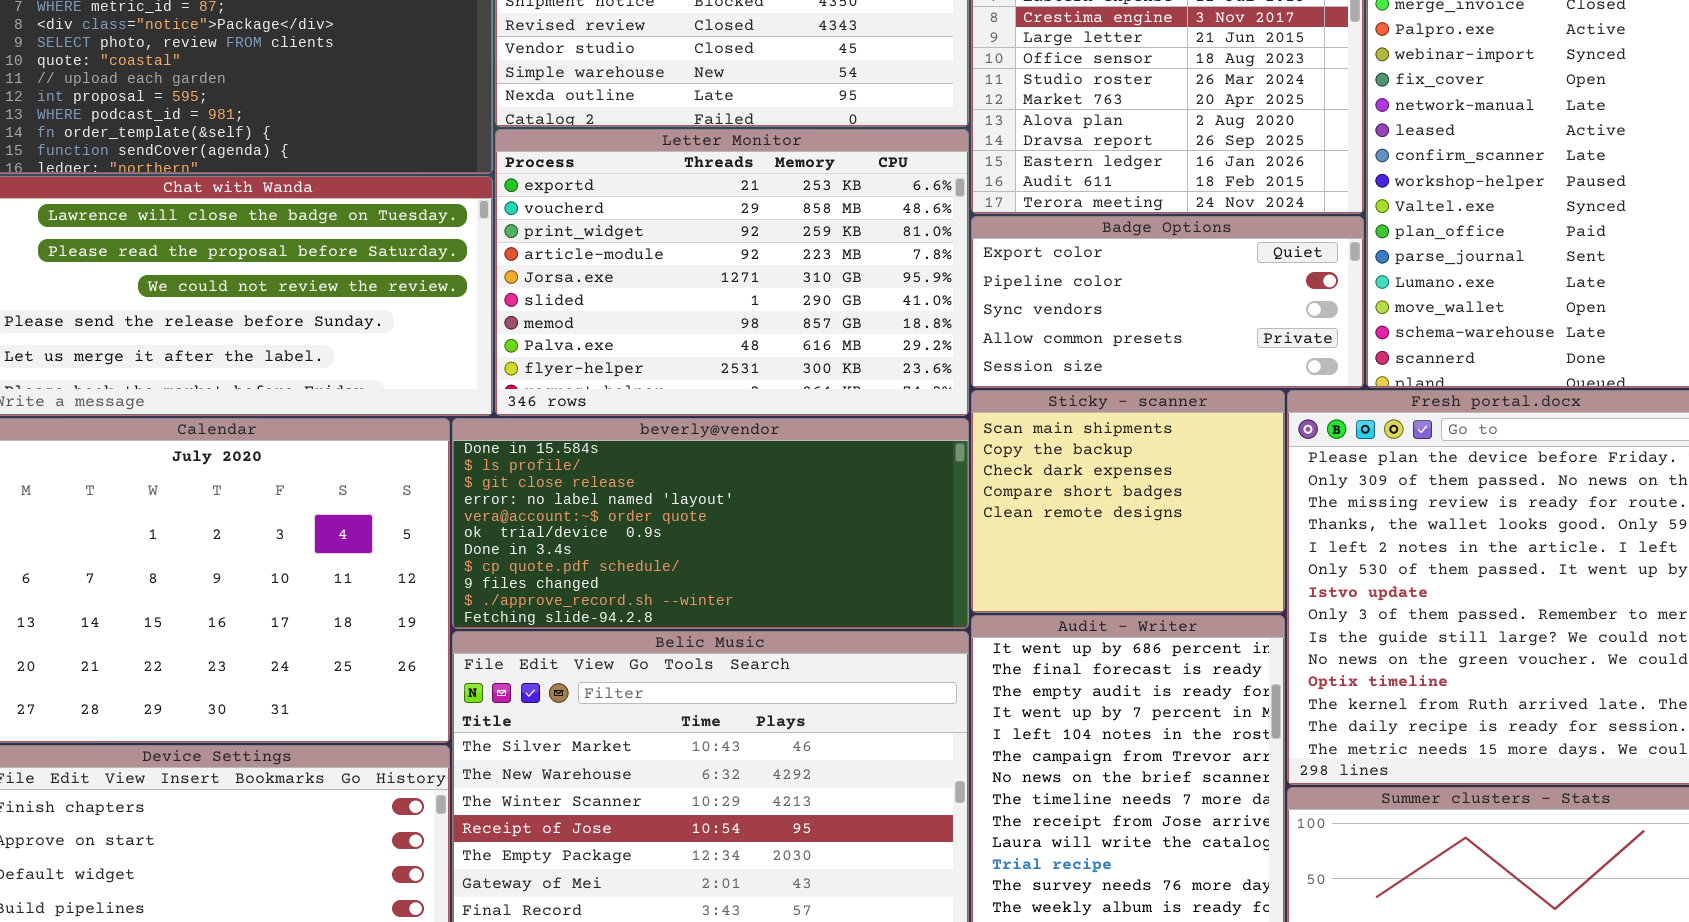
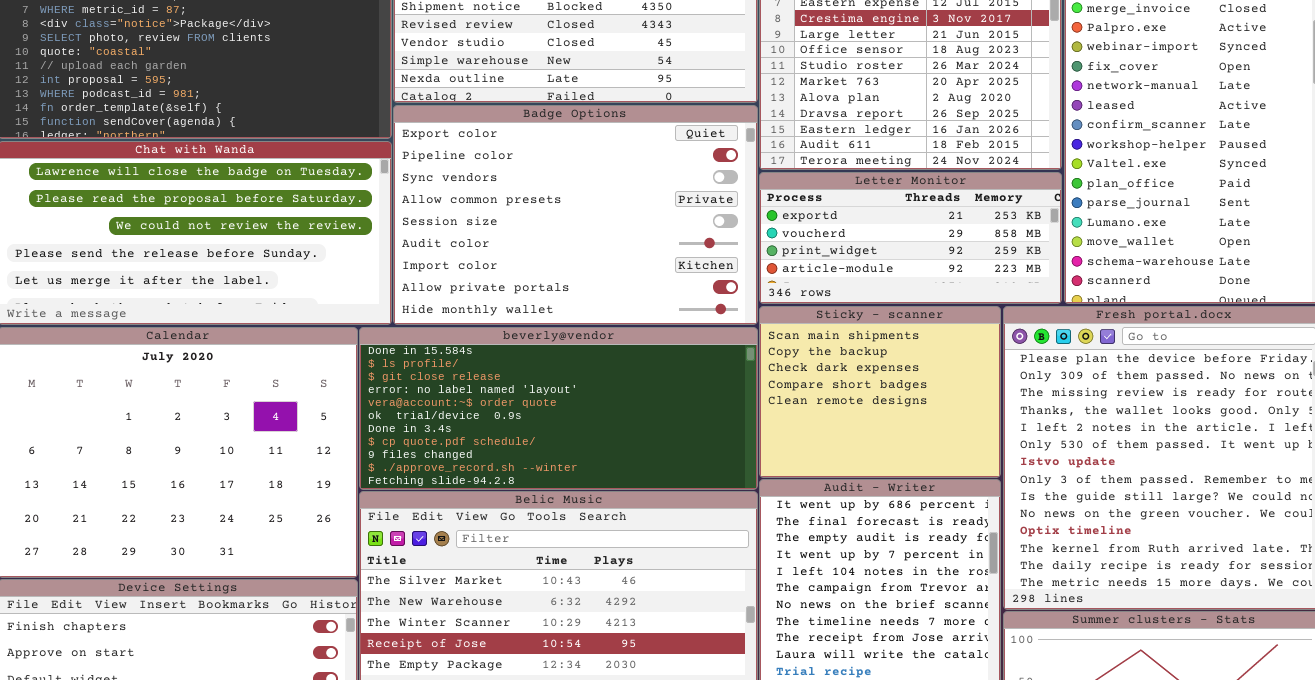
Letter Monitor: [495,129,969,416] -> [759,172,1062,304], moved, resized
Badge Options: [971,216,1364,388] -> [393,105,758,325], moved, resized

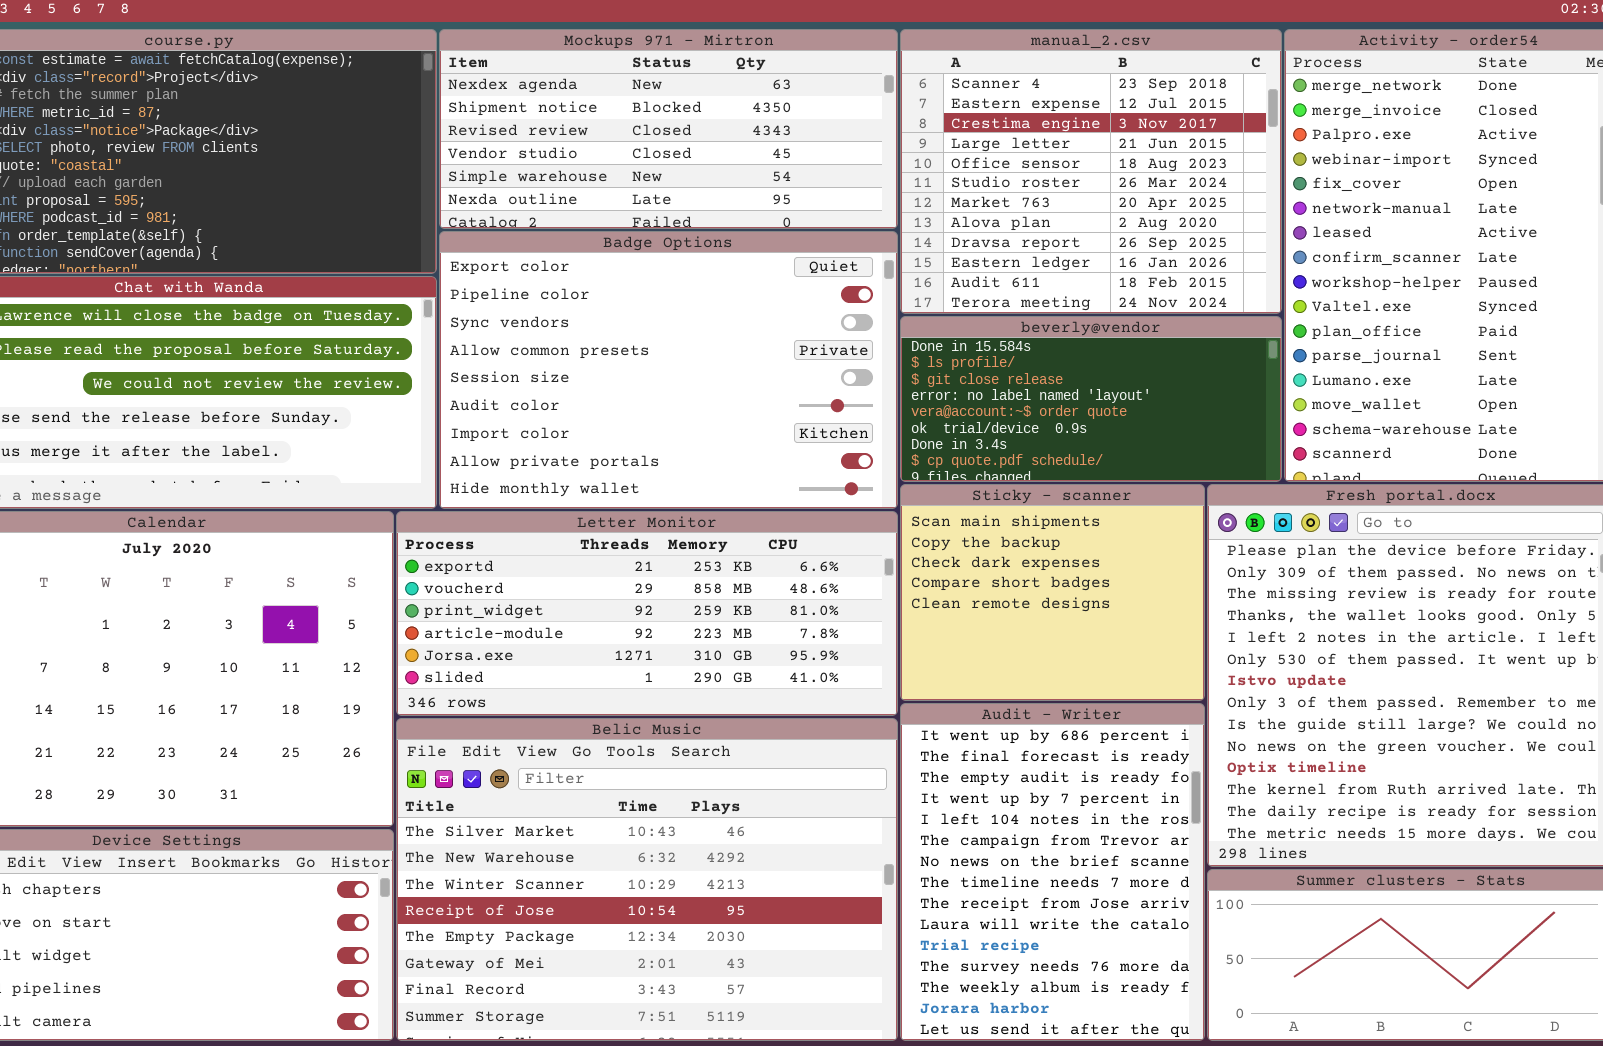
Letter Monitor: [759,172,1062,304] -> [396,511,898,716], moved, resized
beverly@vendor: [359,327,758,490] -> [900,316,1282,482], moved, resized

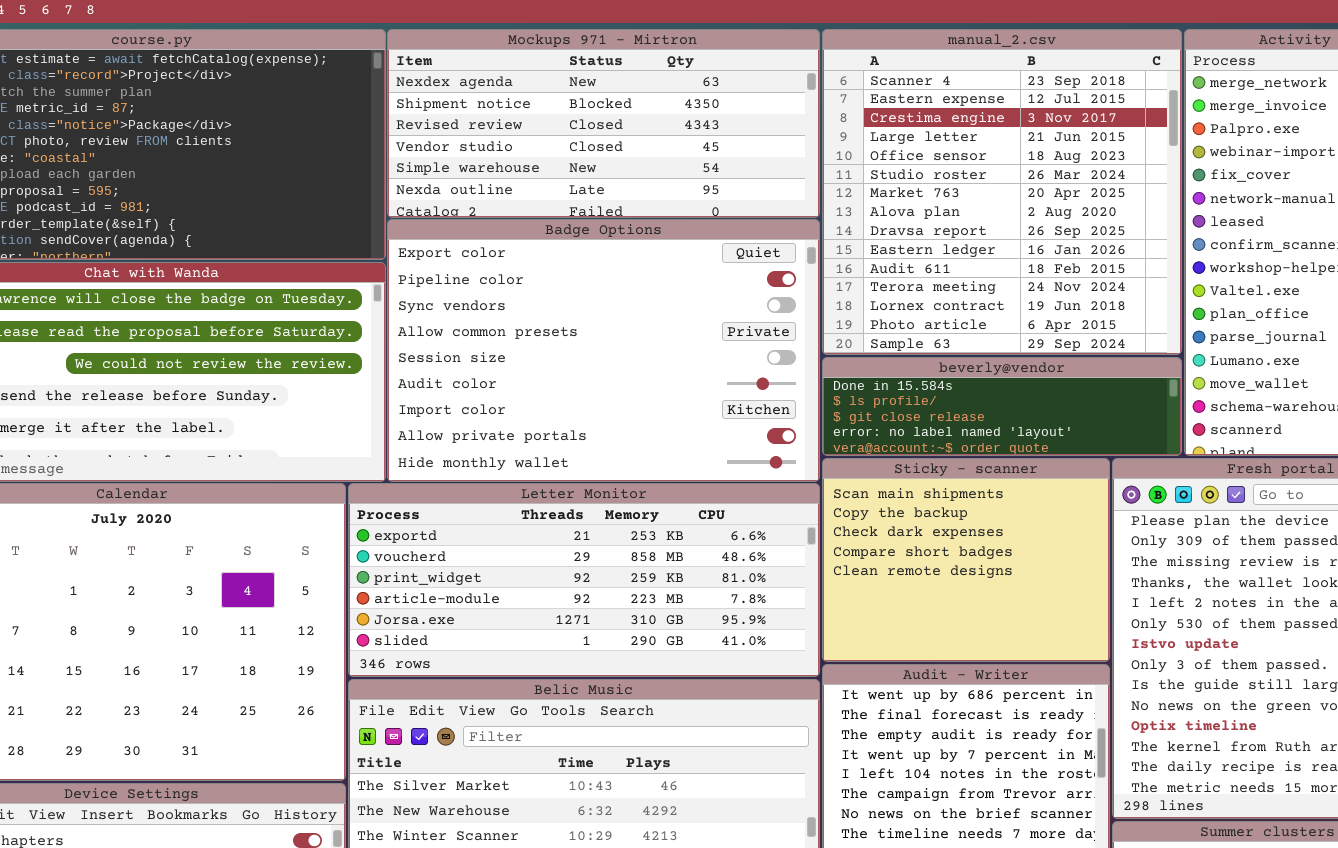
manual_2.csv: [900,29,1282,314] -> [822,29,1182,355], resized
beverly@vendor: [900,316,1282,482] -> [822,357,1182,456], resized

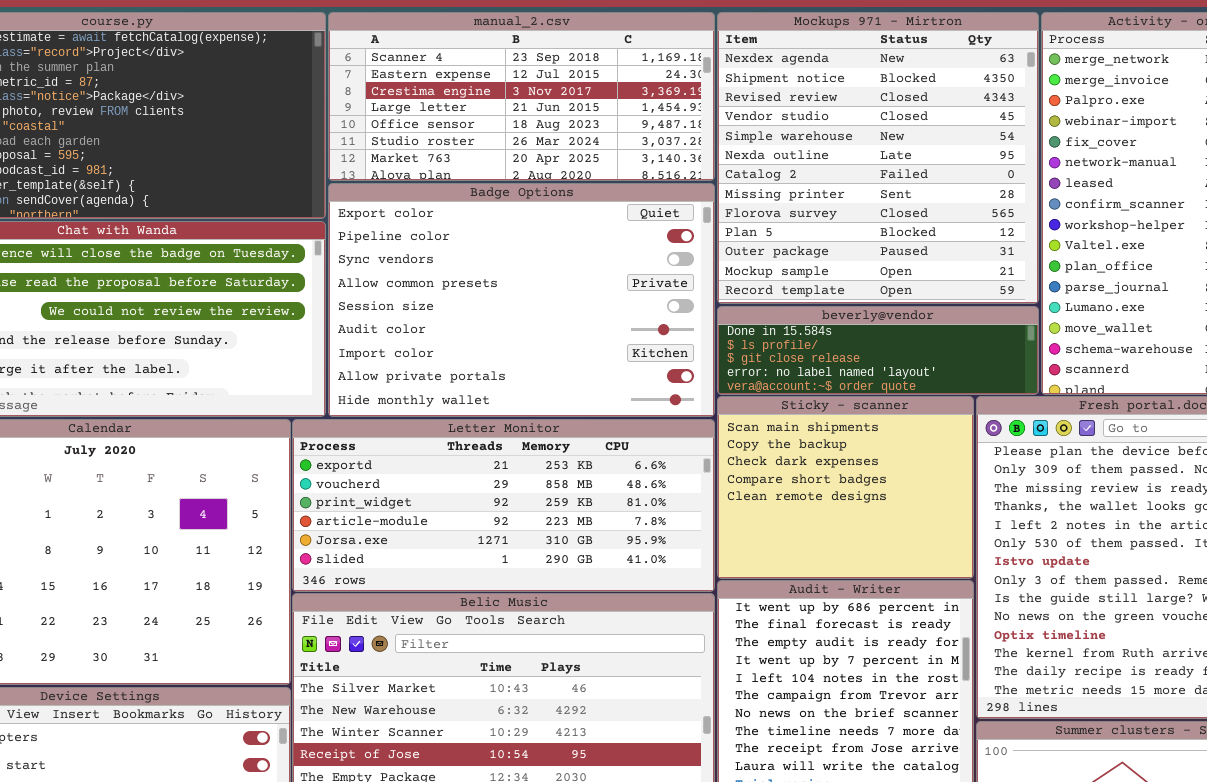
Mockups 971 - Mirtron: [387,29,820,218] -> [717,12,1039,304], moved, resized
manual_2.csv: [822,29,1182,355] -> [328,12,715,181], moved, resized

